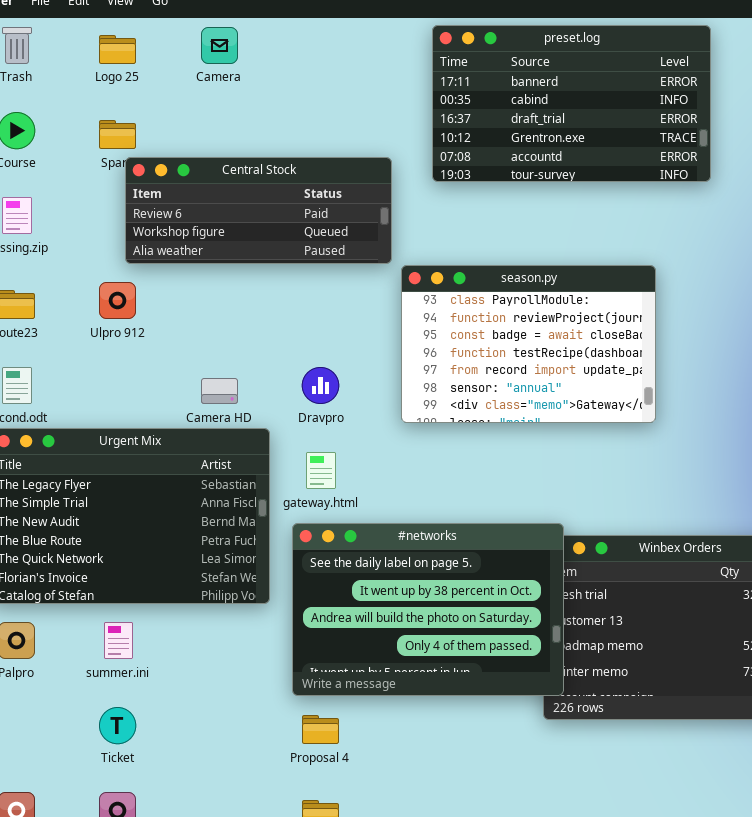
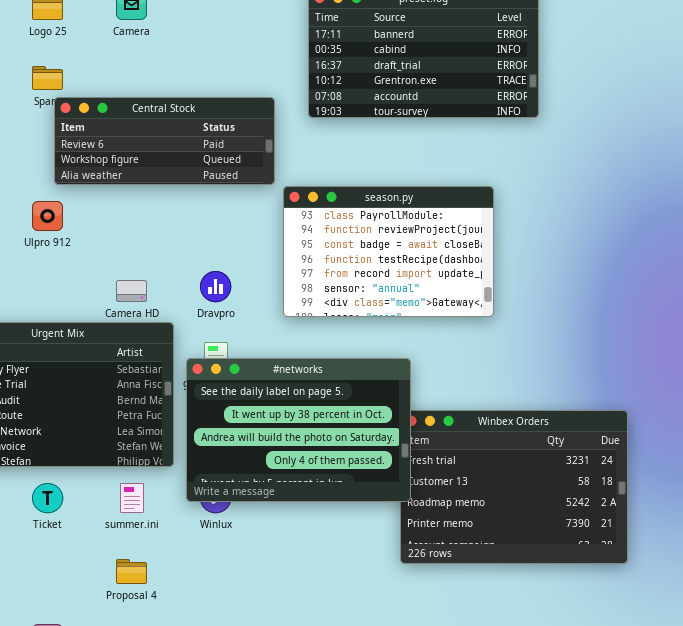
#networks: [292,523,564,696] -> [186,358,411,502], moved
summer.ini: [104,622,133,659] -> [120,483,144,513], moved
Ticket: [99,707,136,744] -> [32,483,63,513], moved
Proposal 4: [302,715,339,744] -> [116,559,147,584], moved

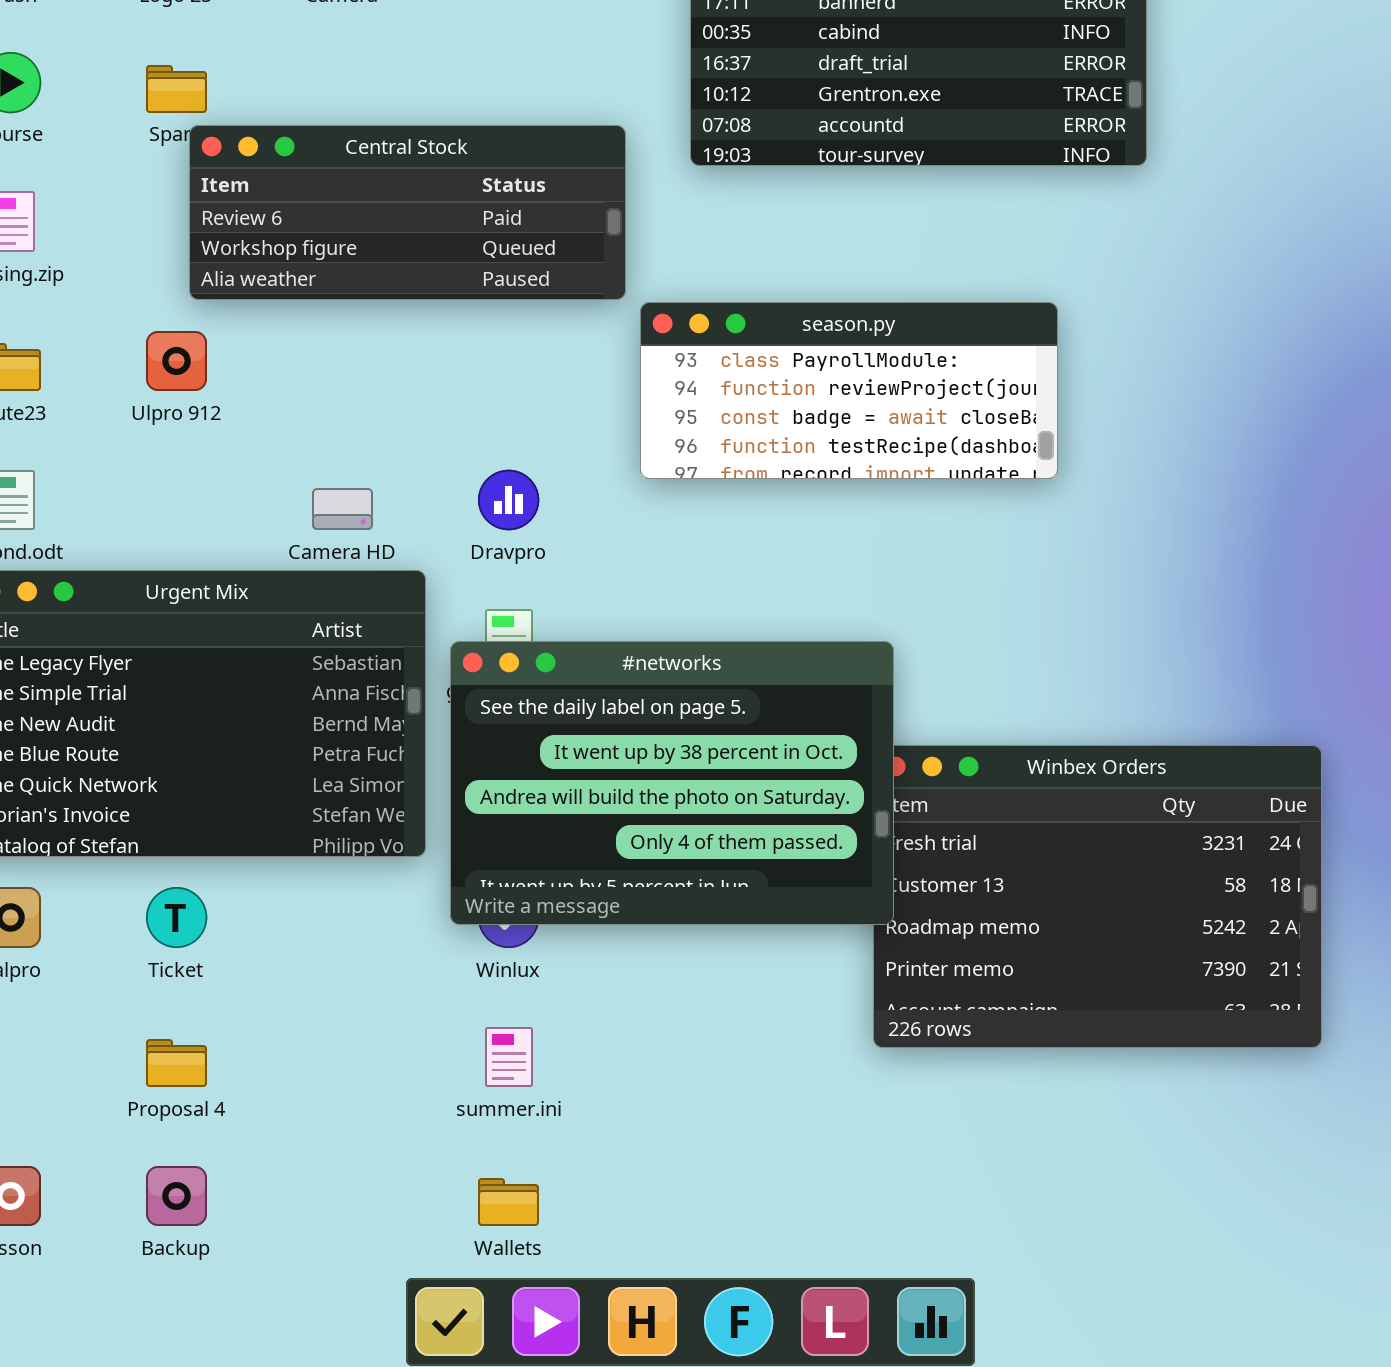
season.py: [283,186,494,317] -> [640,302,1058,479], resized
summer.ini: [120,483,144,513] -> [485,1027,533,1087], moved
Proposal 4: [116,559,147,584] -> [146,1039,207,1087], moved

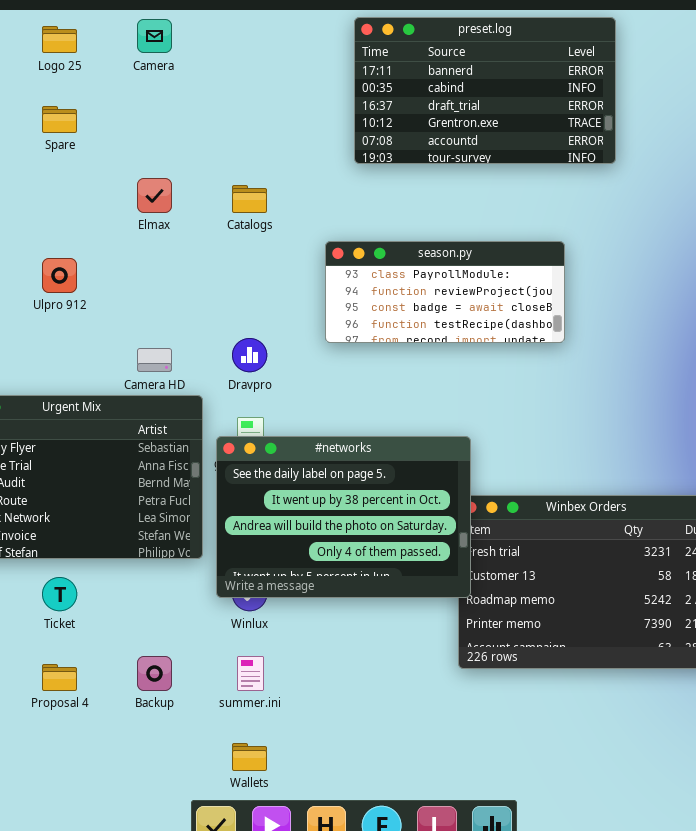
Central Stock: [189,125,626,300] -> none, closed
Backup: [146,1166,207,1226] -> [137,656,172,691], moved

